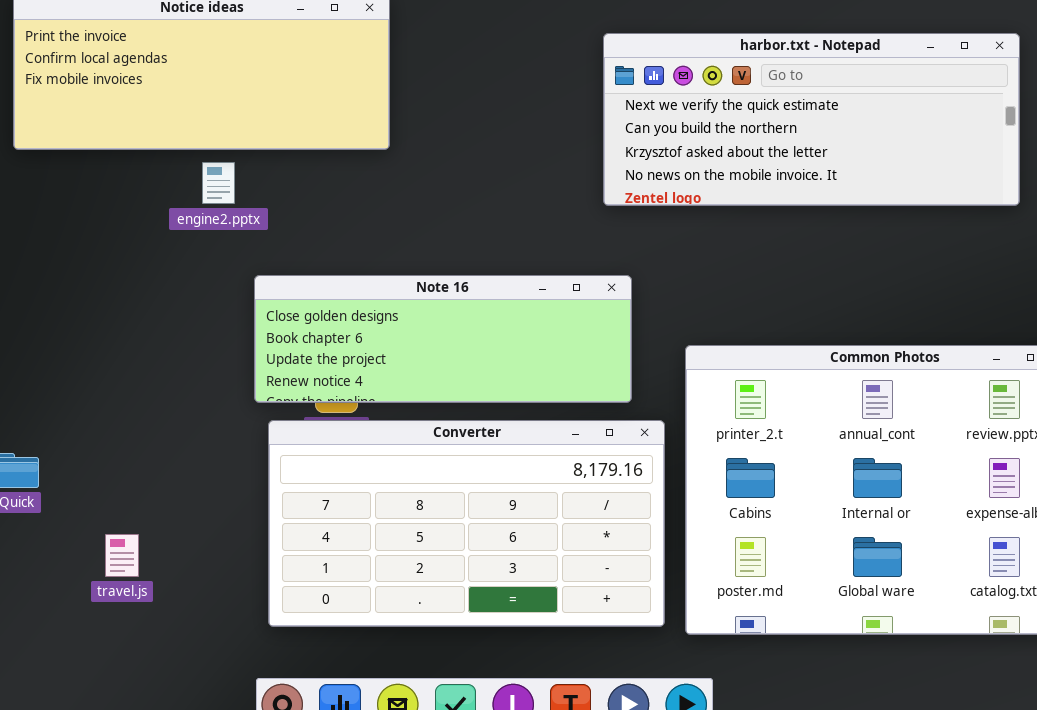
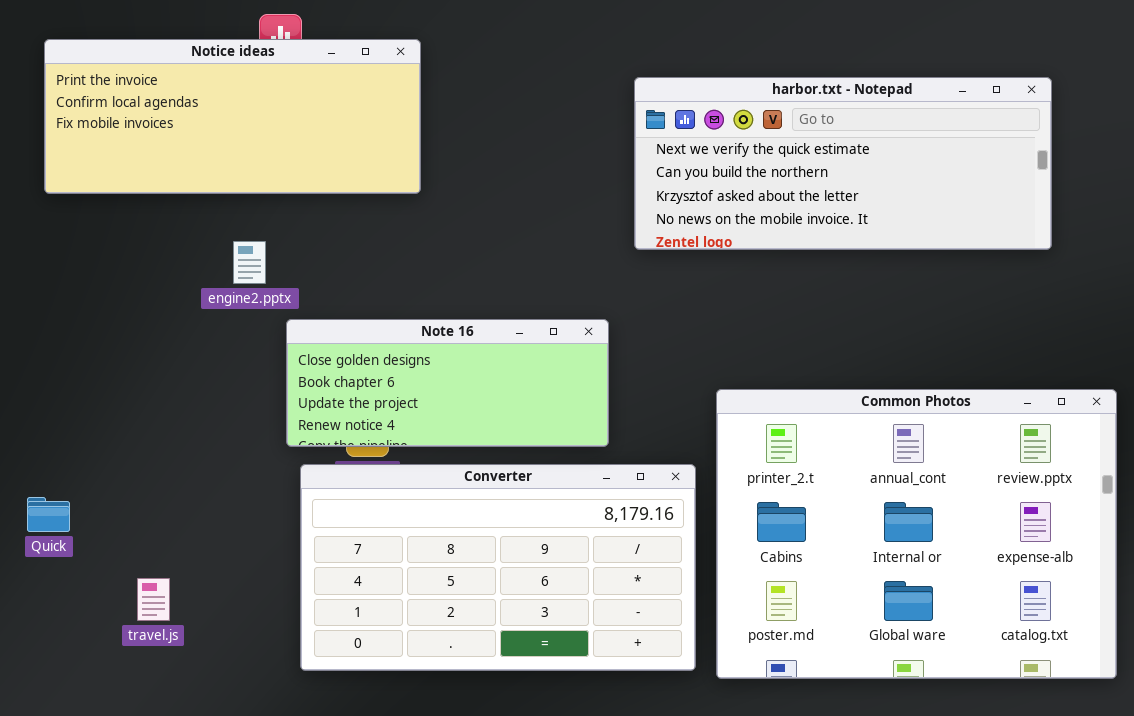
engine2.pptx: [202,162,235,204] -> [233,241,266,284], moved
Note 16: [254,275,632,403] -> [286,319,609,447], resized

